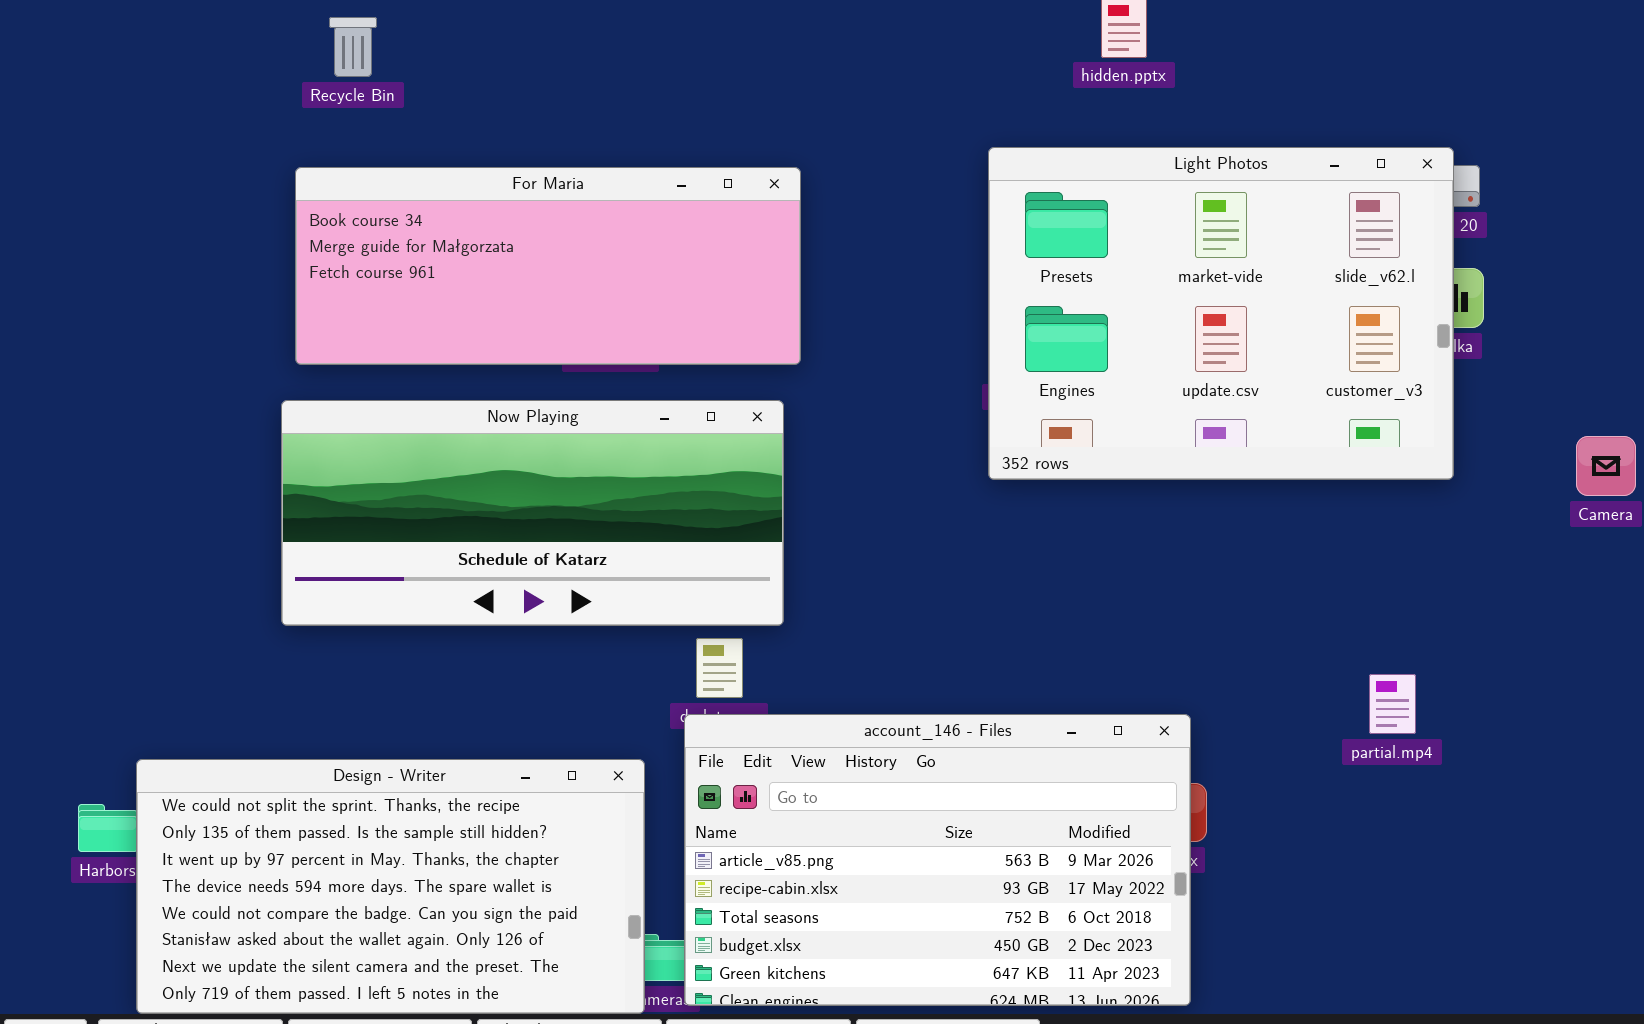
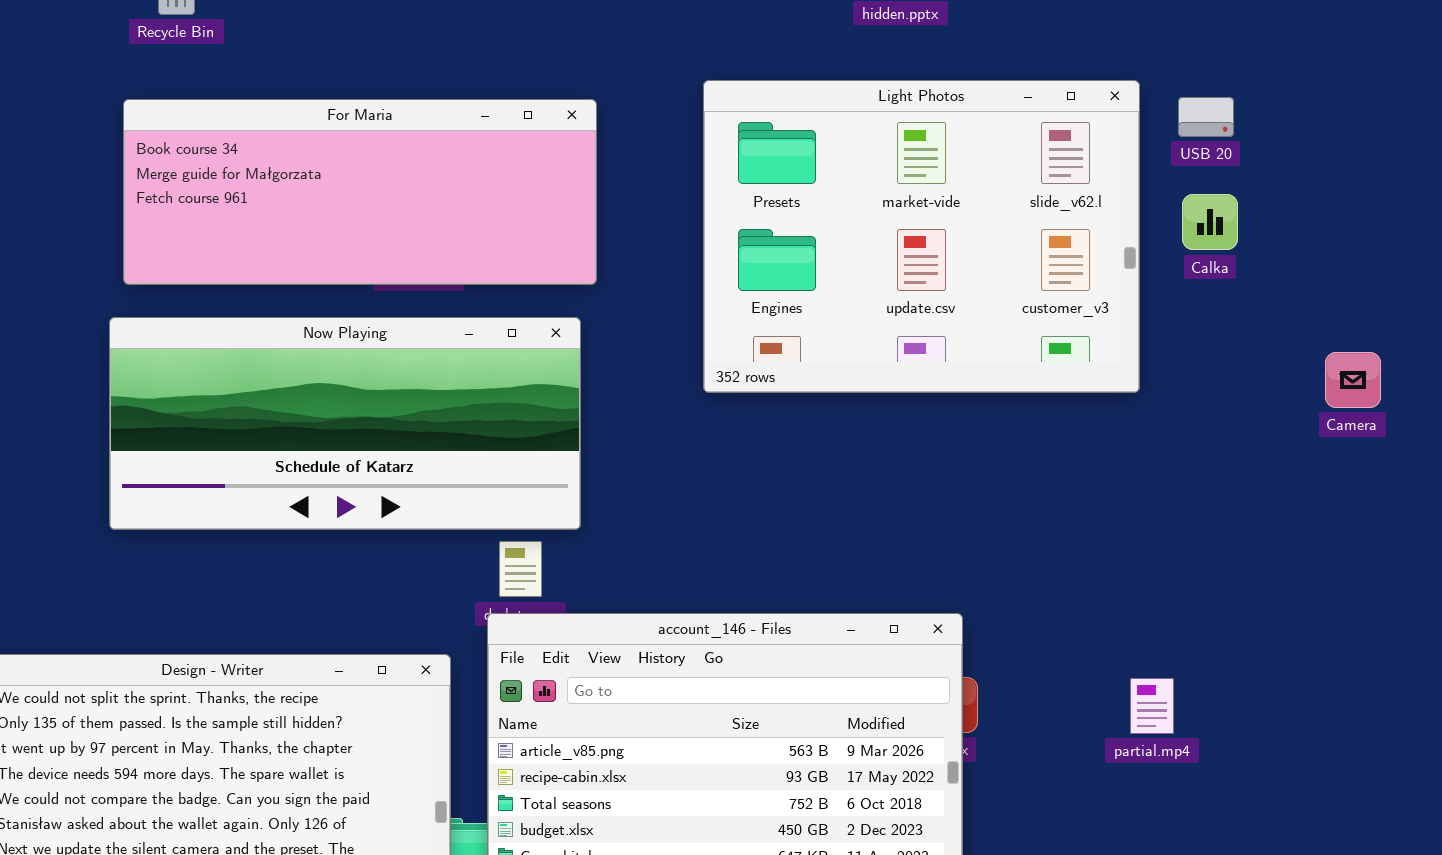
Light Photos: [988,147,1454,480] -> [703,80,1140,393], moved
partial.mp4: [1369,674,1416,734] -> [1130,678,1174,734], moved

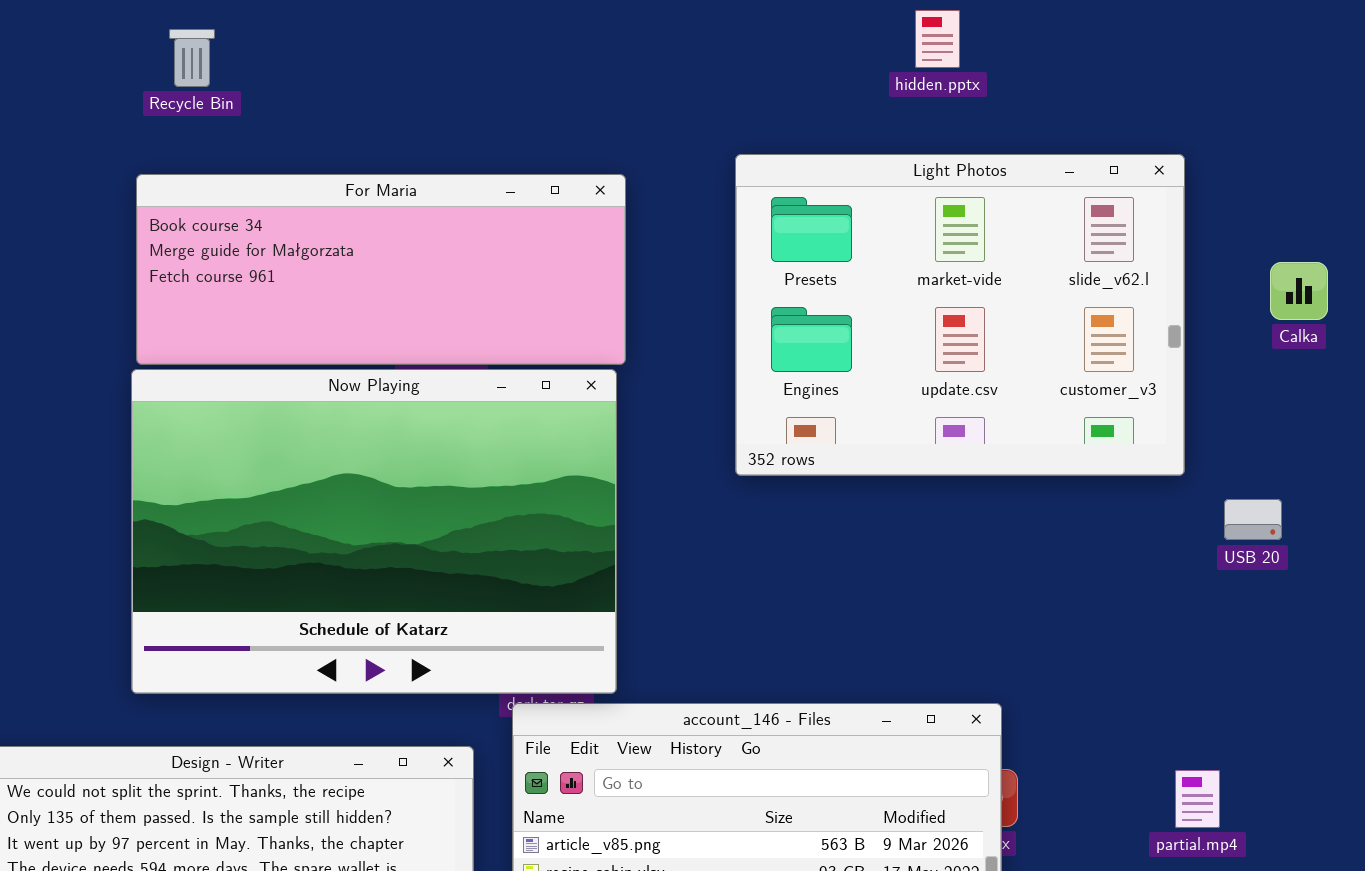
USB 20: [1178,97,1234,137] -> [1224,499,1282,540], moved
Calka: [1182,194,1238,250] -> [1270,262,1328,320], moved
Now Playing: [109,317,581,530] -> [131,369,617,694], moved, resized

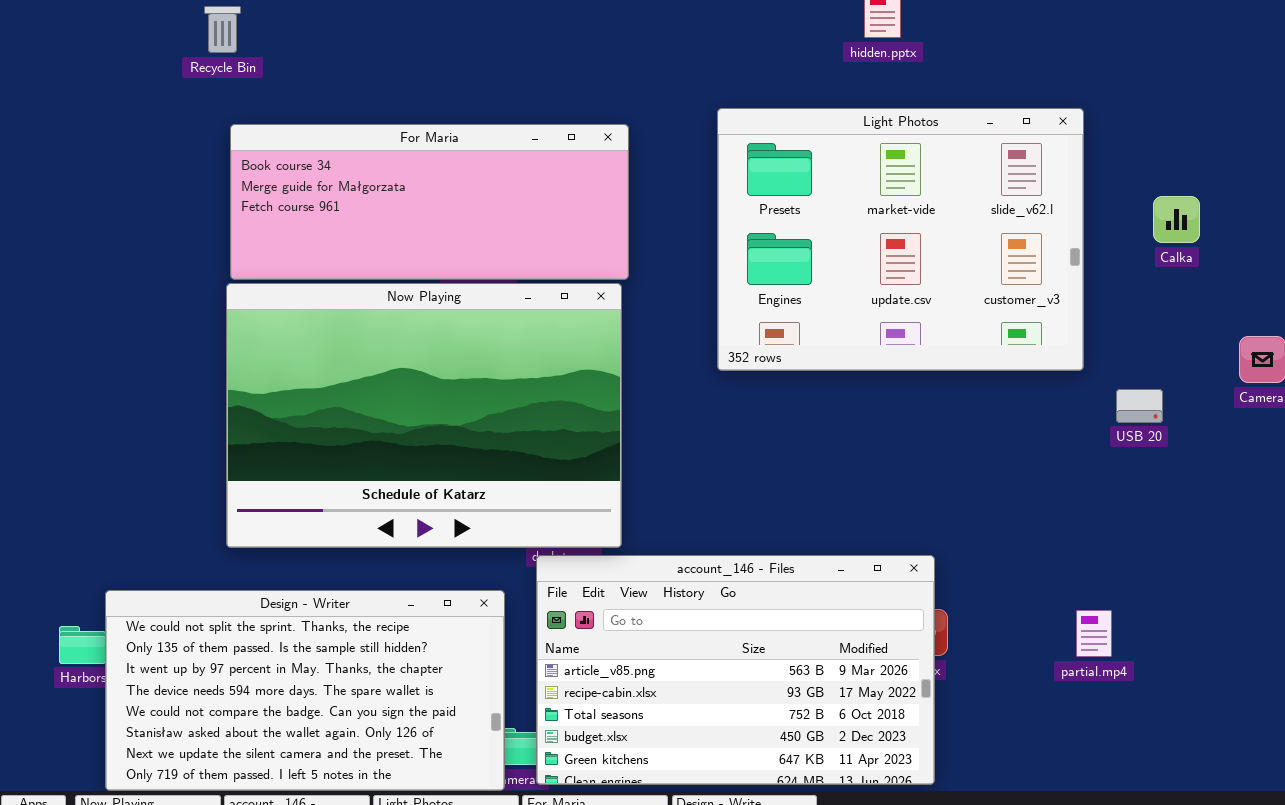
Recycle Bin: [169,29,215,87] -> [204,6,241,53], moved

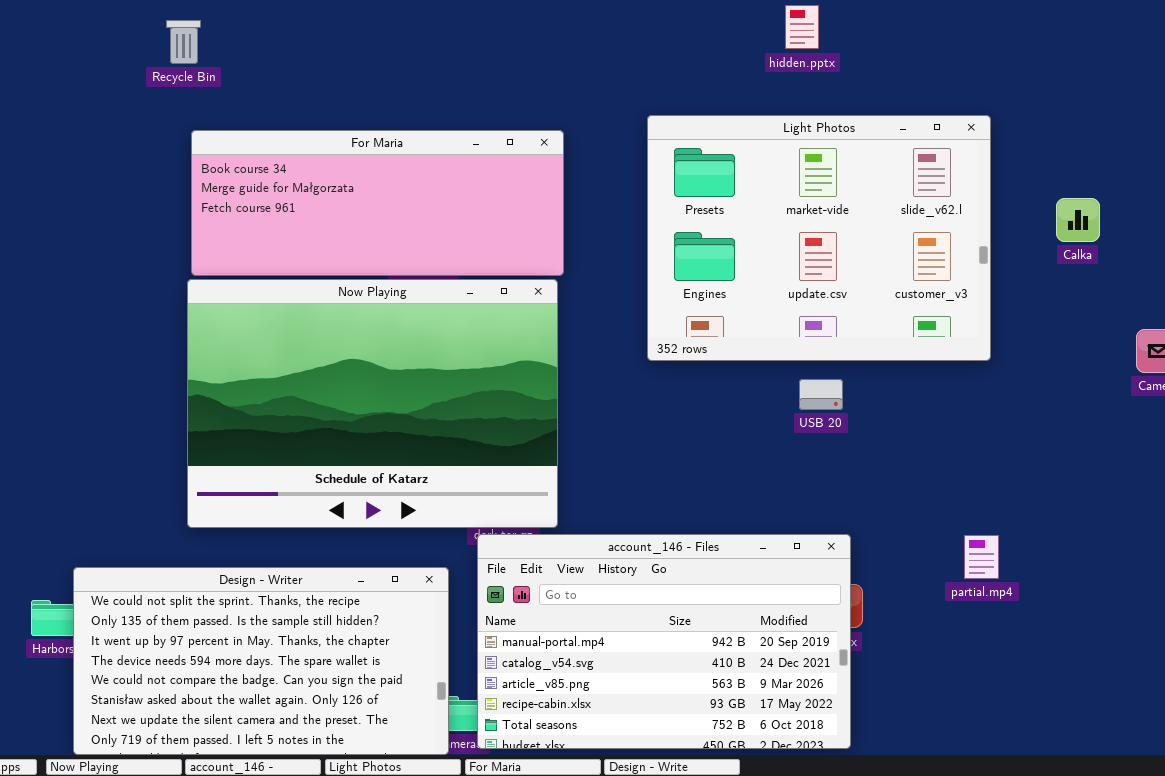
USB 20: [1116,389,1163,423] -> [799,379,843,410], moved
account_146 - Files: [536,555,935,785] -> [477,534,851,749], scrolled up 2 rows
partial.mp4: [1076,610,1112,657] -> [964,535,999,579], moved

